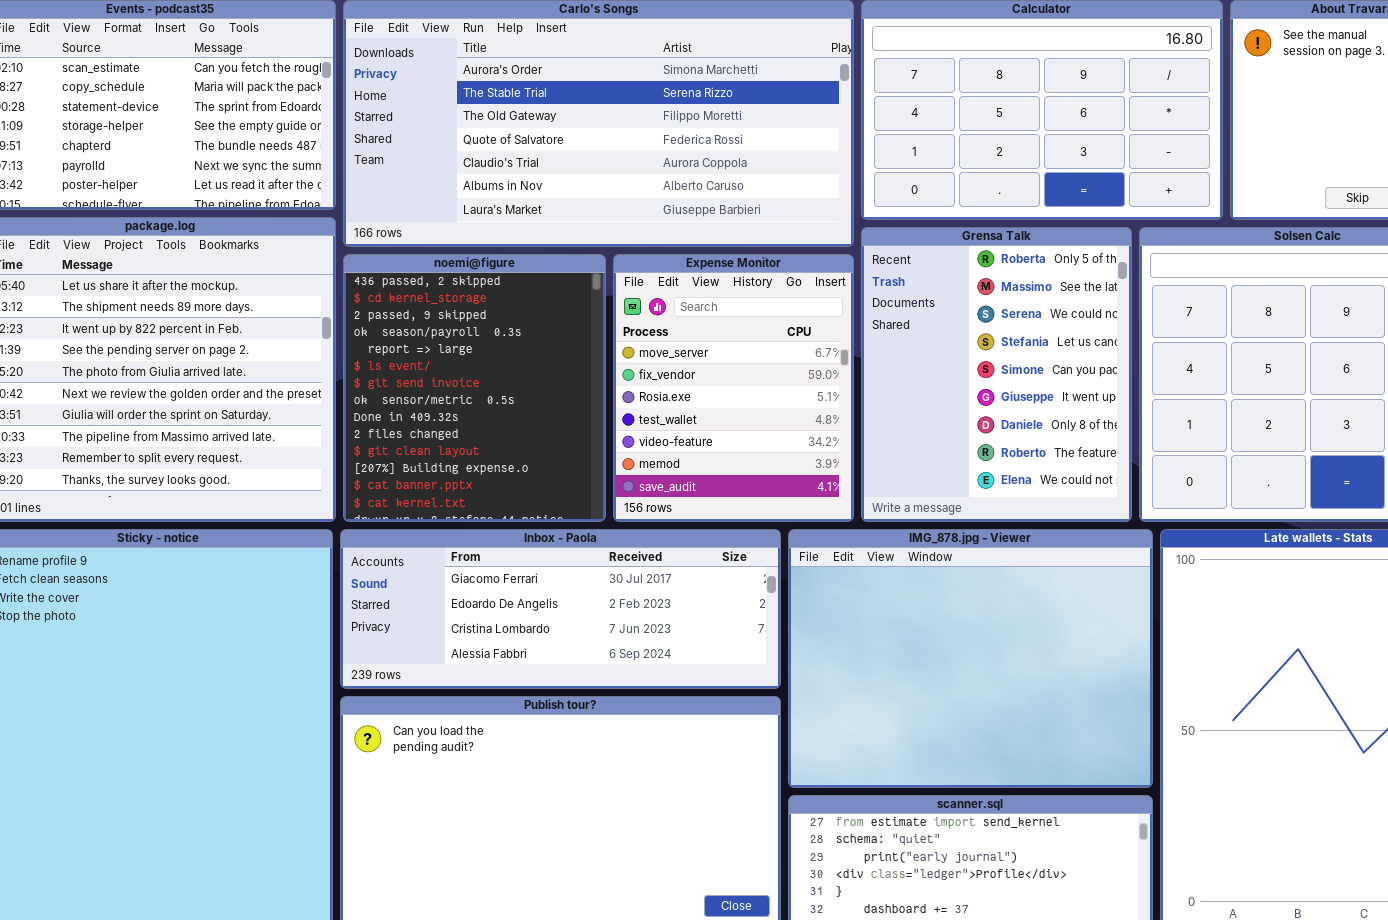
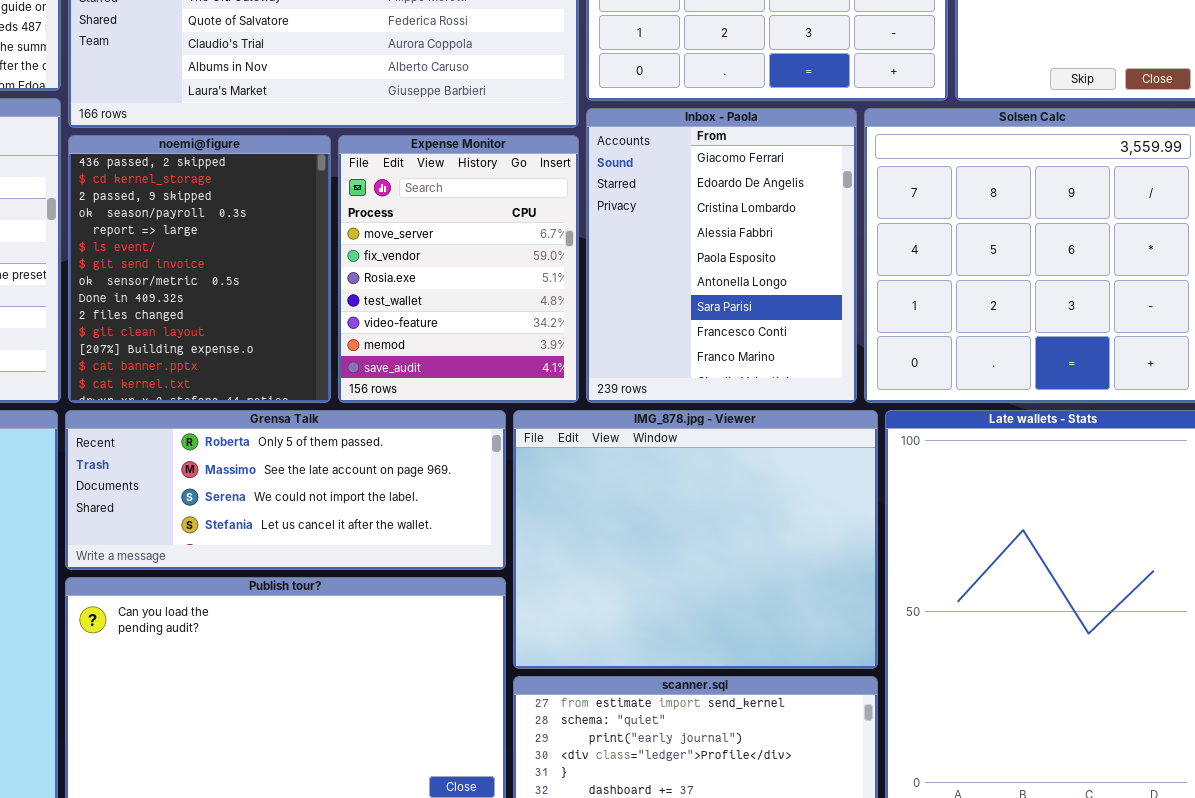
Grensa Talk: [861,227,1132,522] -> [65,410,506,570], moved, resized
Inbox - Paola: [340,529,781,689] -> [586,108,857,403], moved, resized

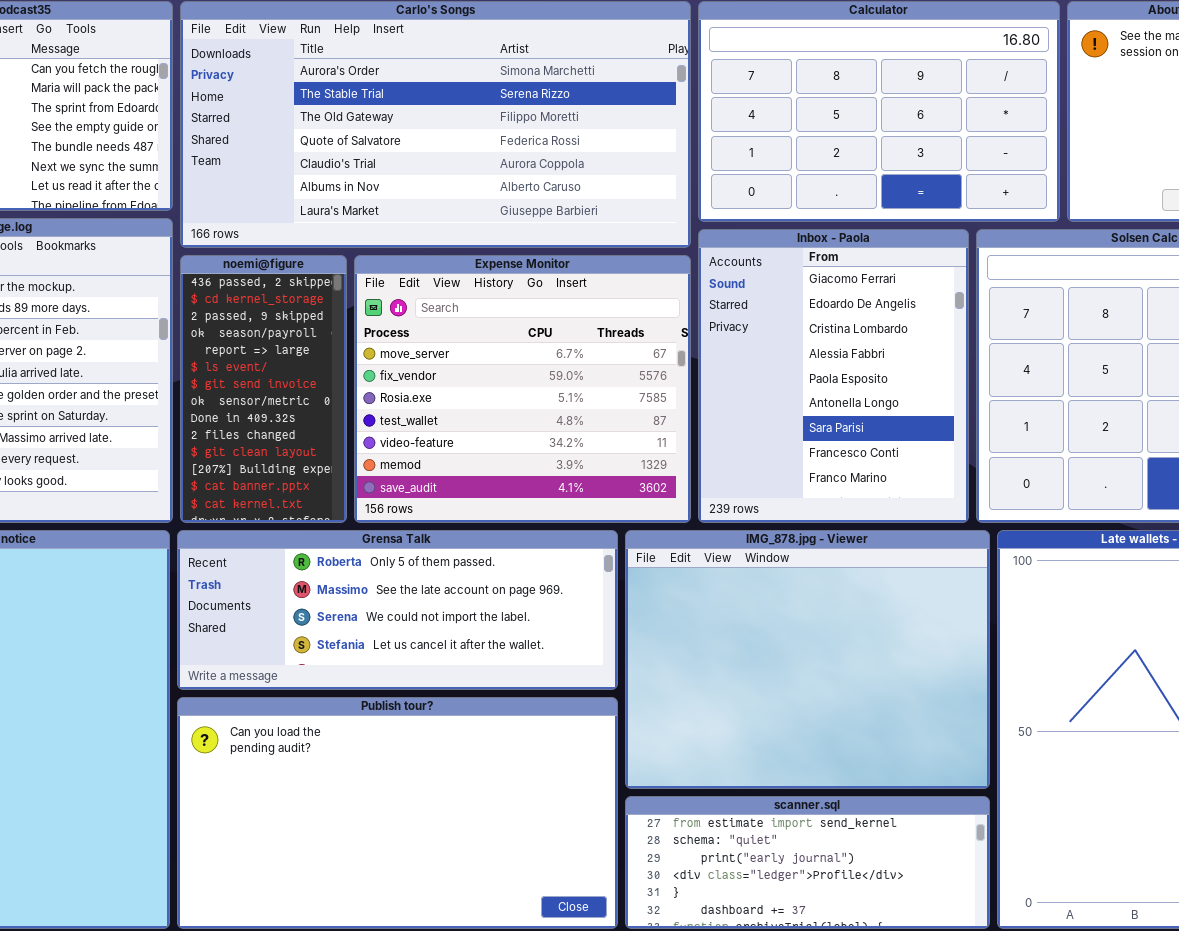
noemi@figure: [68,135,331,403] -> [180,255,347,523], resized
Expense Monitor: [338,135,579,403] -> [354,255,691,523], resized

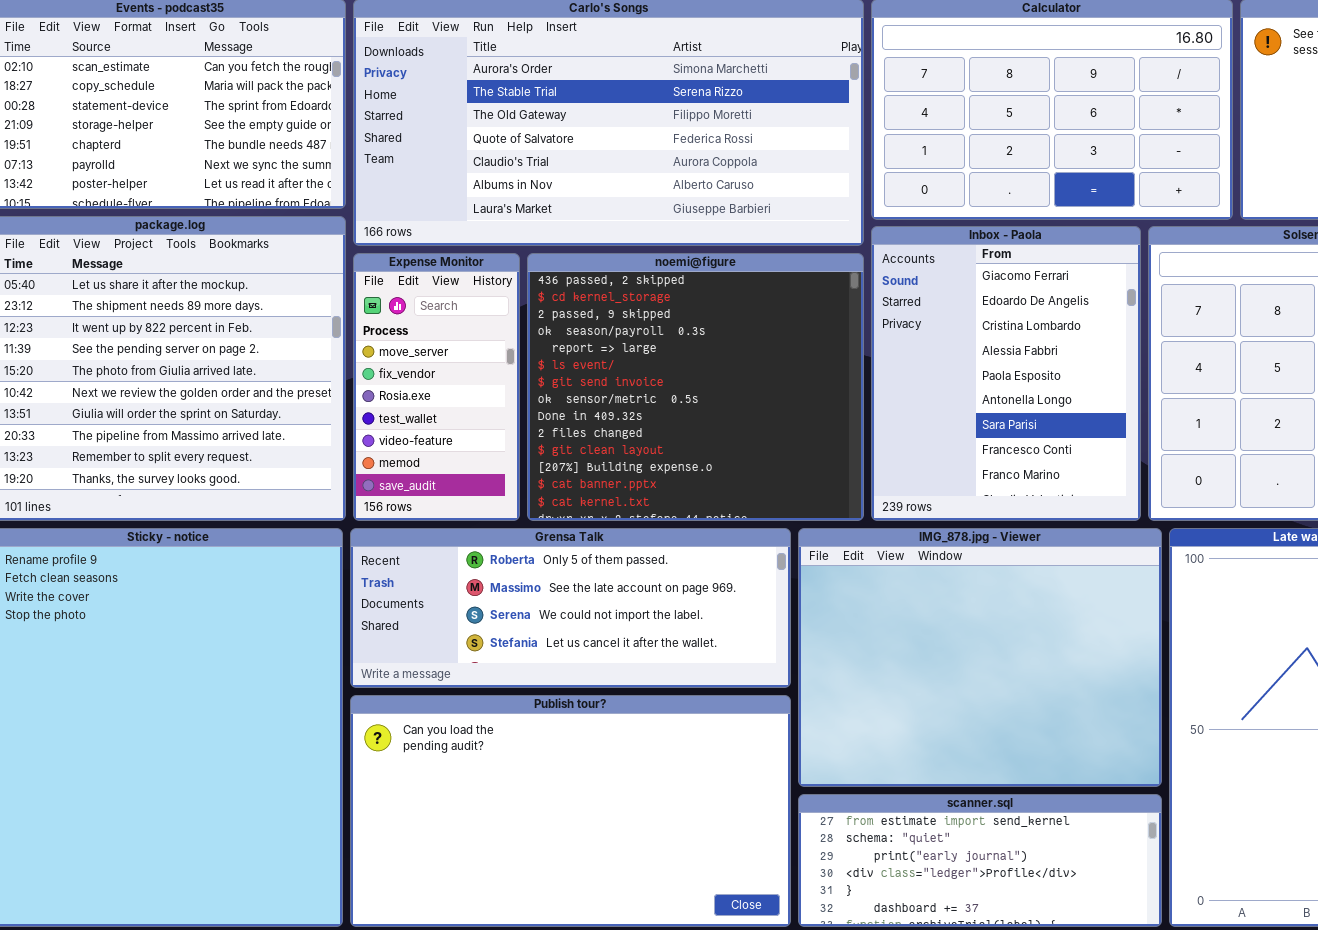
noemi@figure: [180,255,347,523] -> [527,253,864,521], moved, resized
Expense Monitor: [354,255,691,523] -> [353,253,520,521], moved, resized

